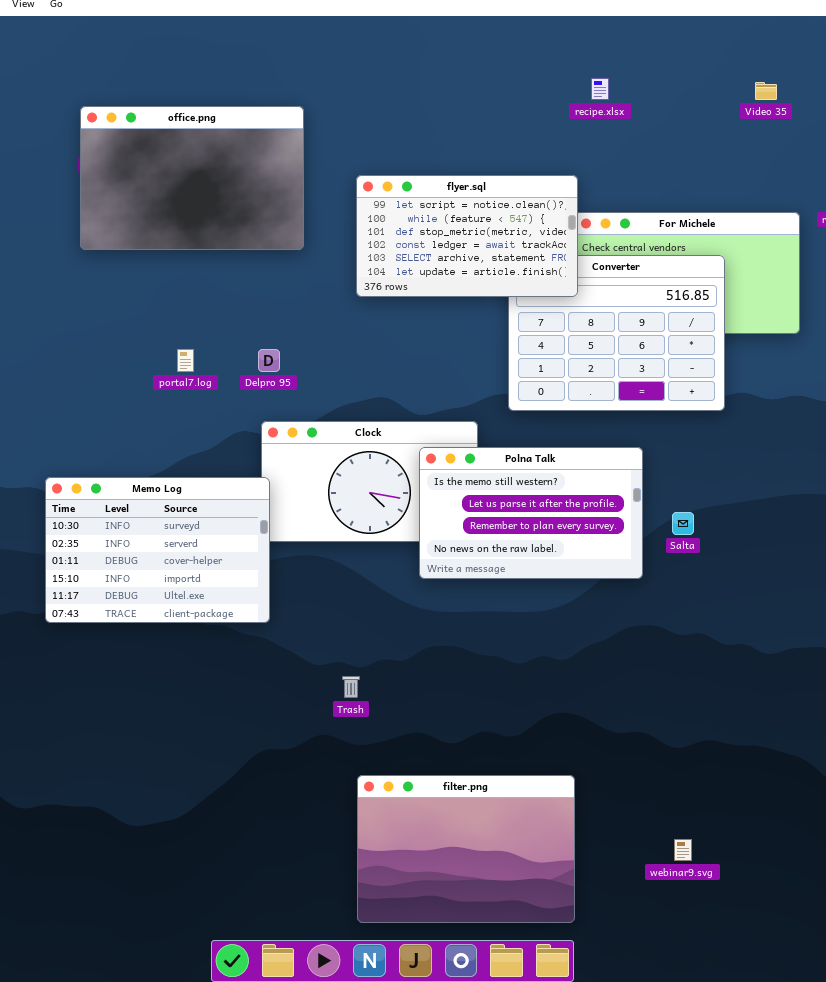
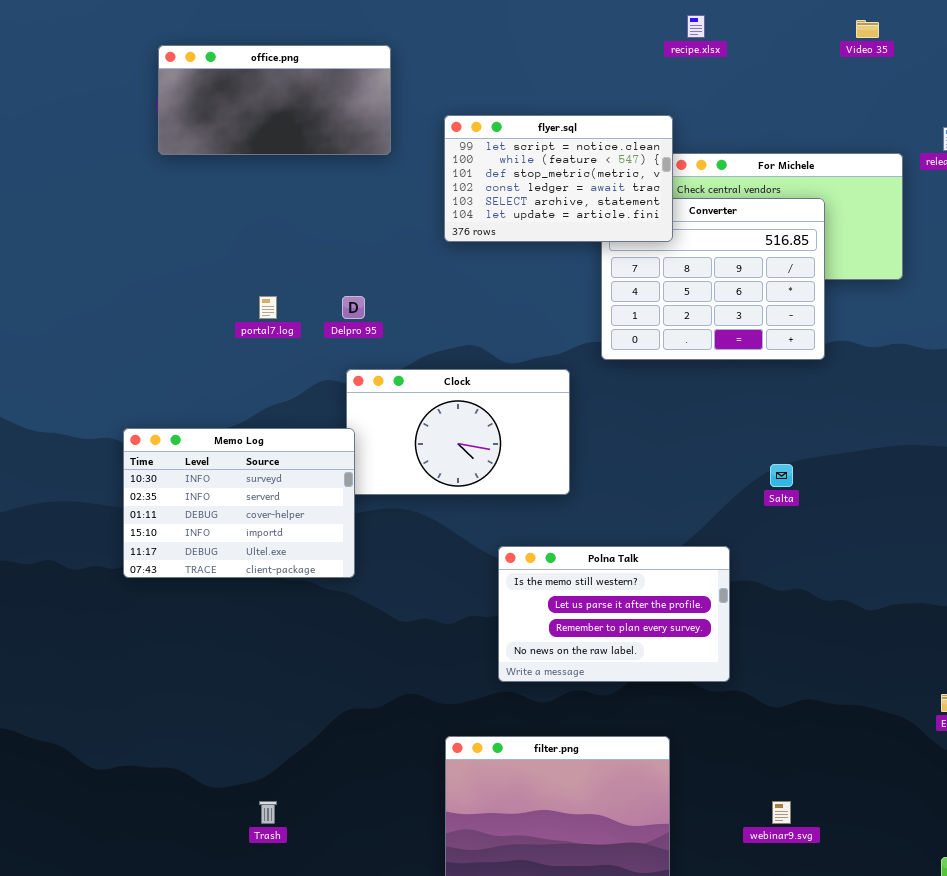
office.png: [80,106,304,250] -> [158,45,391,155], resized
Polna Talk: [419,447,643,579] -> [498,546,730,682], moved
Trash: [342,676,360,698] -> [259,801,277,824], moved

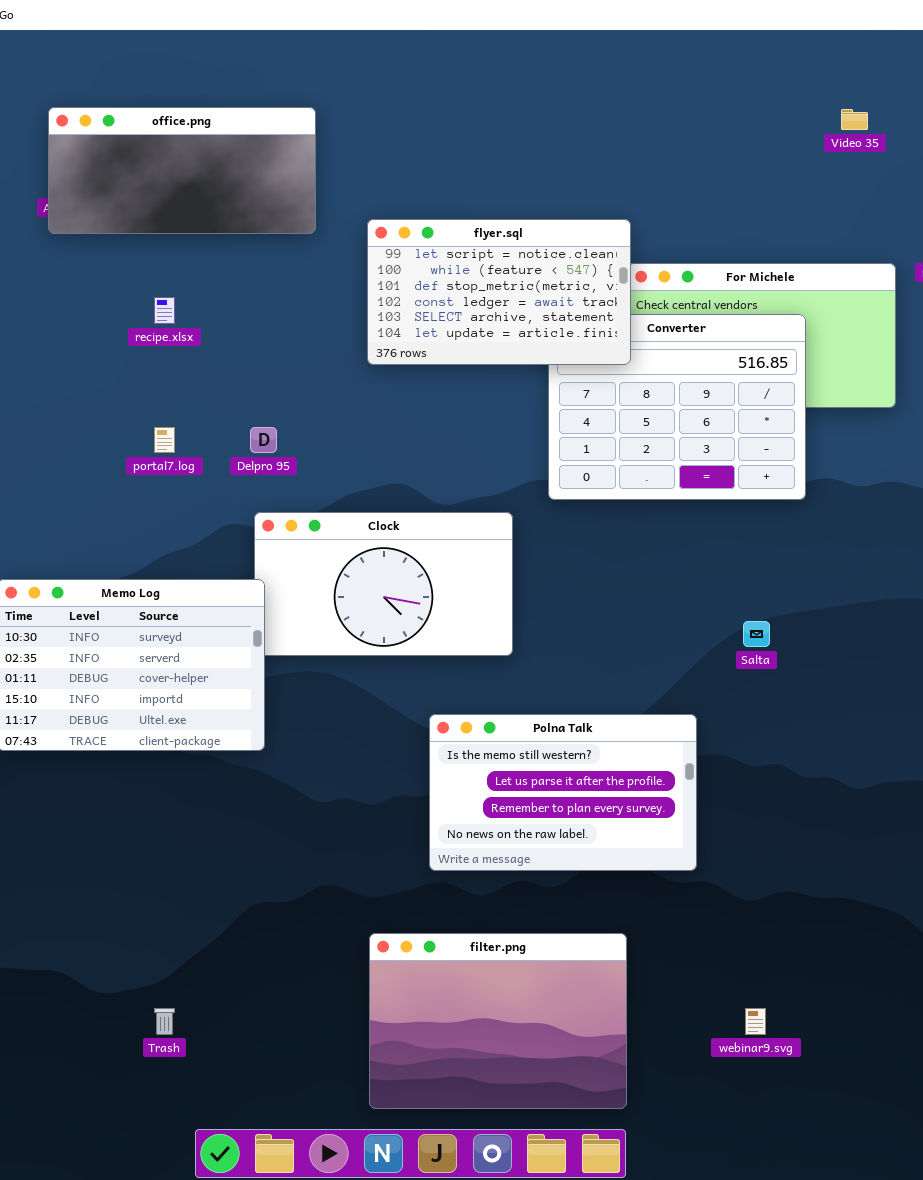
recipe.xlsx: [687,15,705,38] -> [154,297,175,324], moved
office.png: [158,45,391,155] -> [48,107,316,234], moved

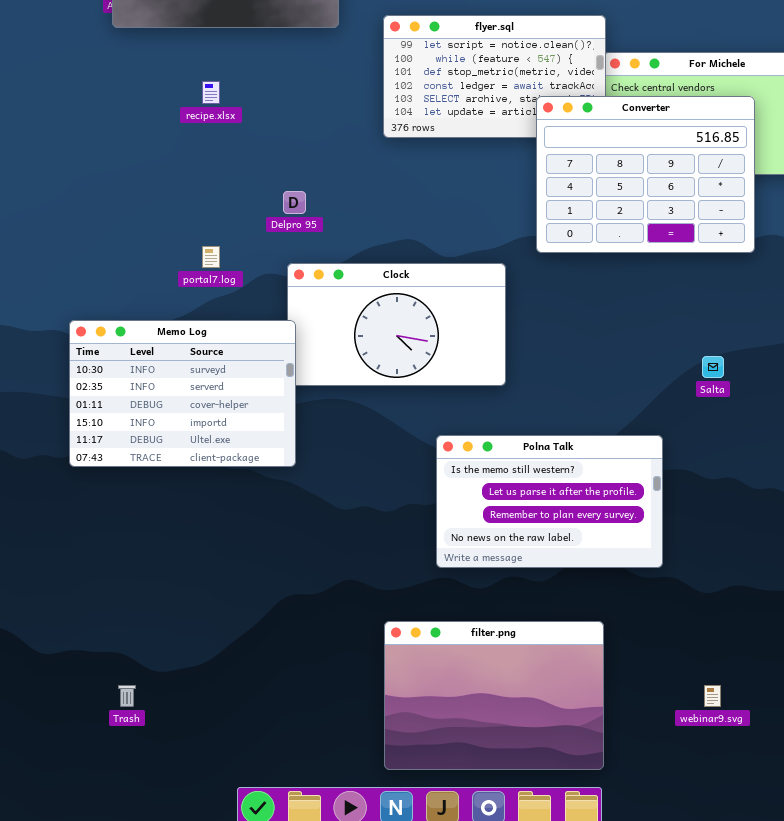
Converter: [548,314,806,500] -> [536,96,755,253], raised
portal7.log: [154,427,175,453] -> [202,246,220,268], moved
Trash: [154,1008,175,1035] -> [118,685,136,707], moved

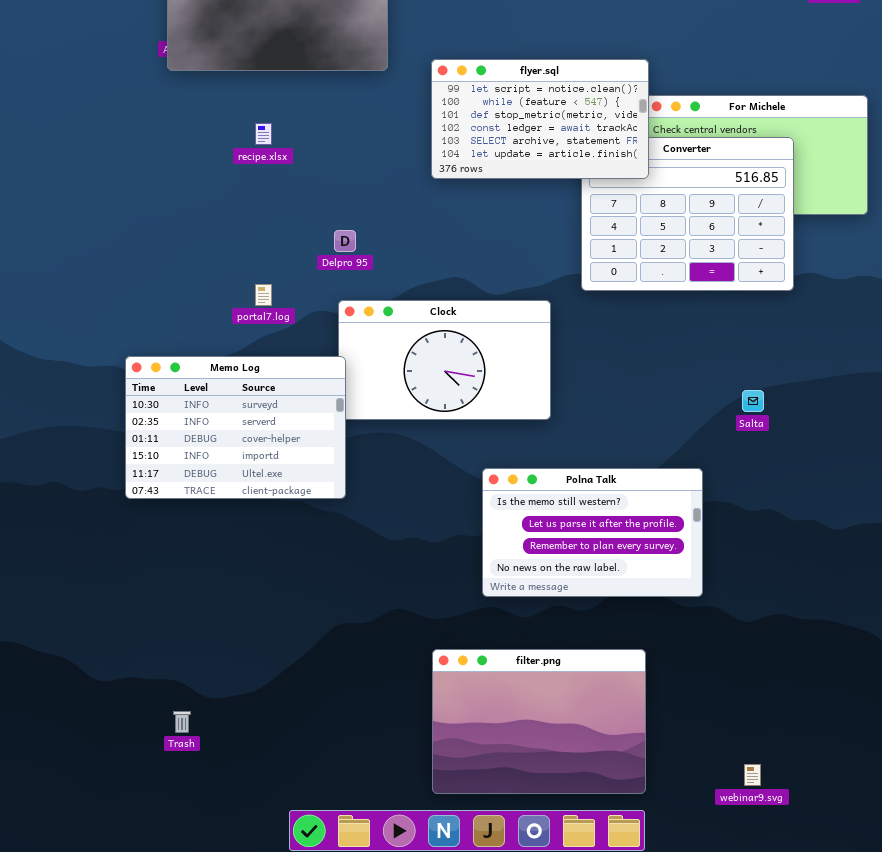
flyer.sql: [383,15,606,138] -> [431,59,649,179], raised
webinar9.svg: [704,685,721,707] -> [744,764,761,786], moved

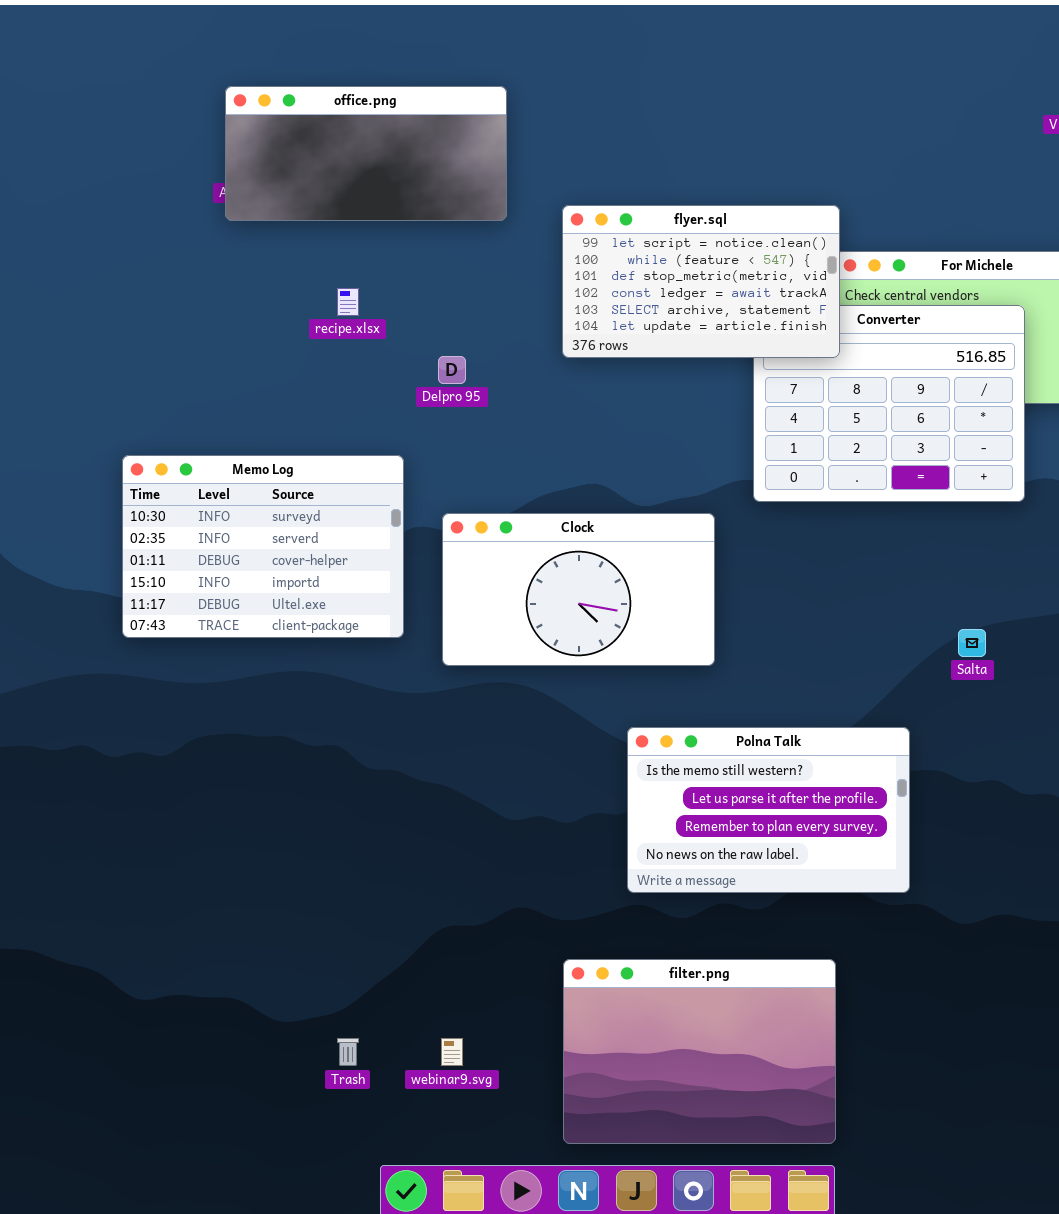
Delpro 95: [334,230,356,252] -> [438,356,466,384], moved
Memo Log: [125,356,346,499] -> [122,455,404,638], moved
Trash: [173,711,191,733] -> [337,1038,359,1066], moved
webinar9.svg: [744,764,761,786] -> [441,1038,463,1066], moved

